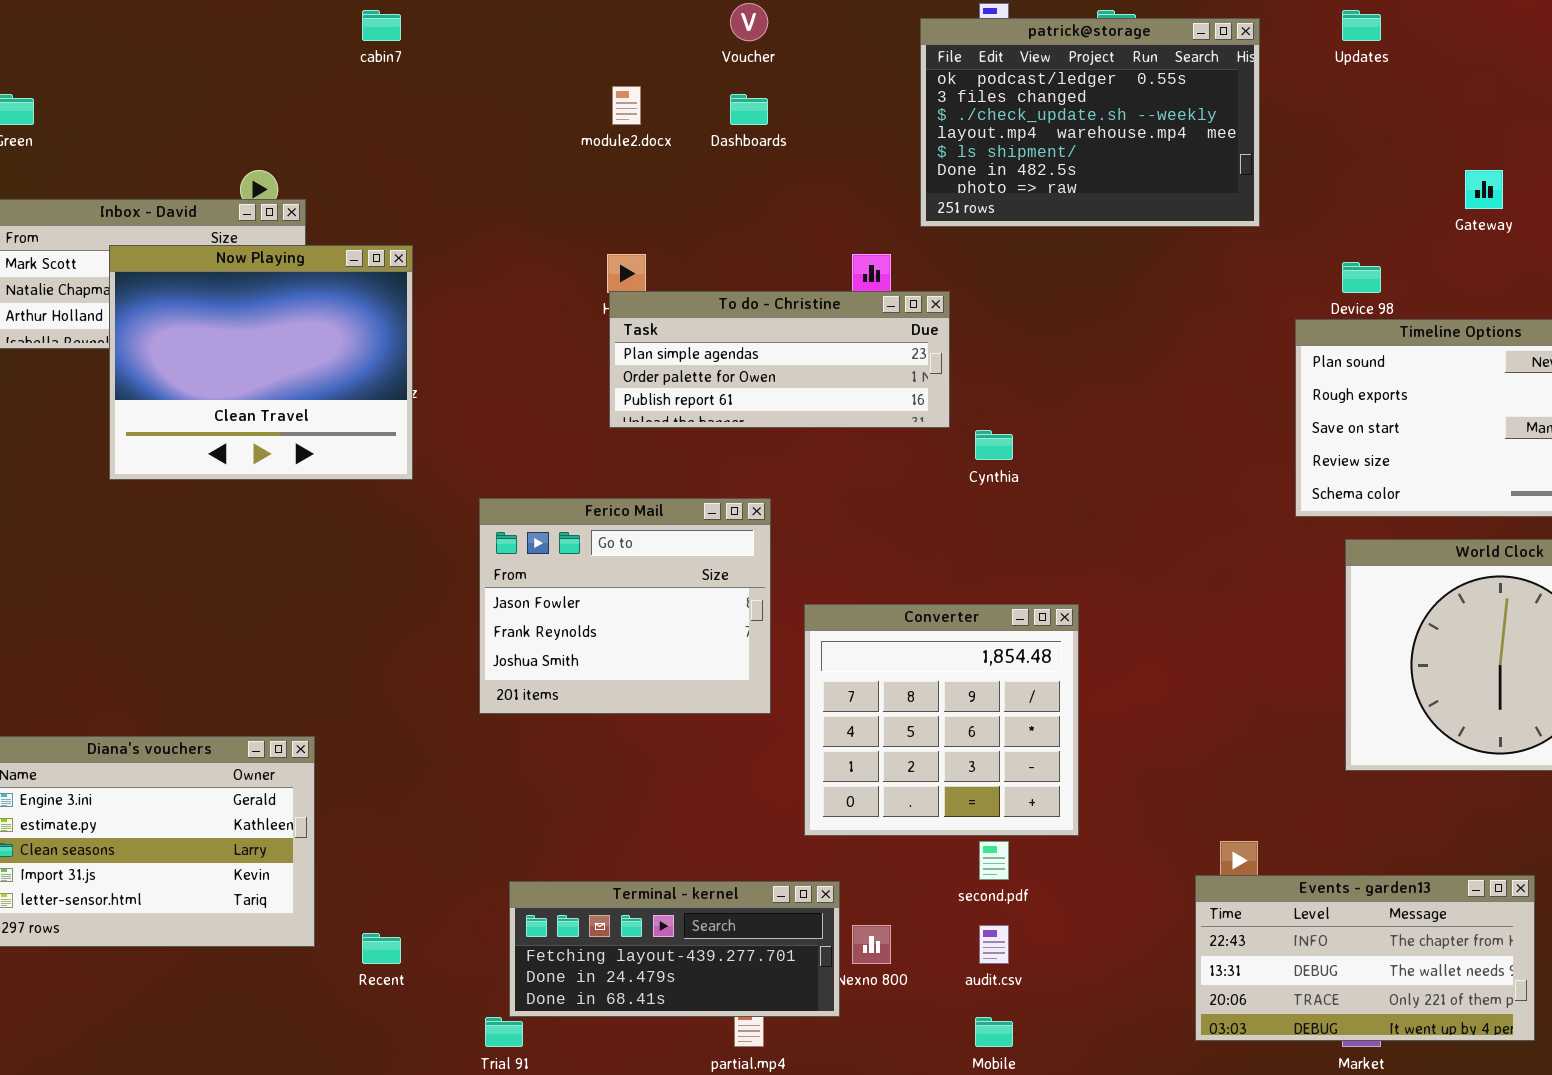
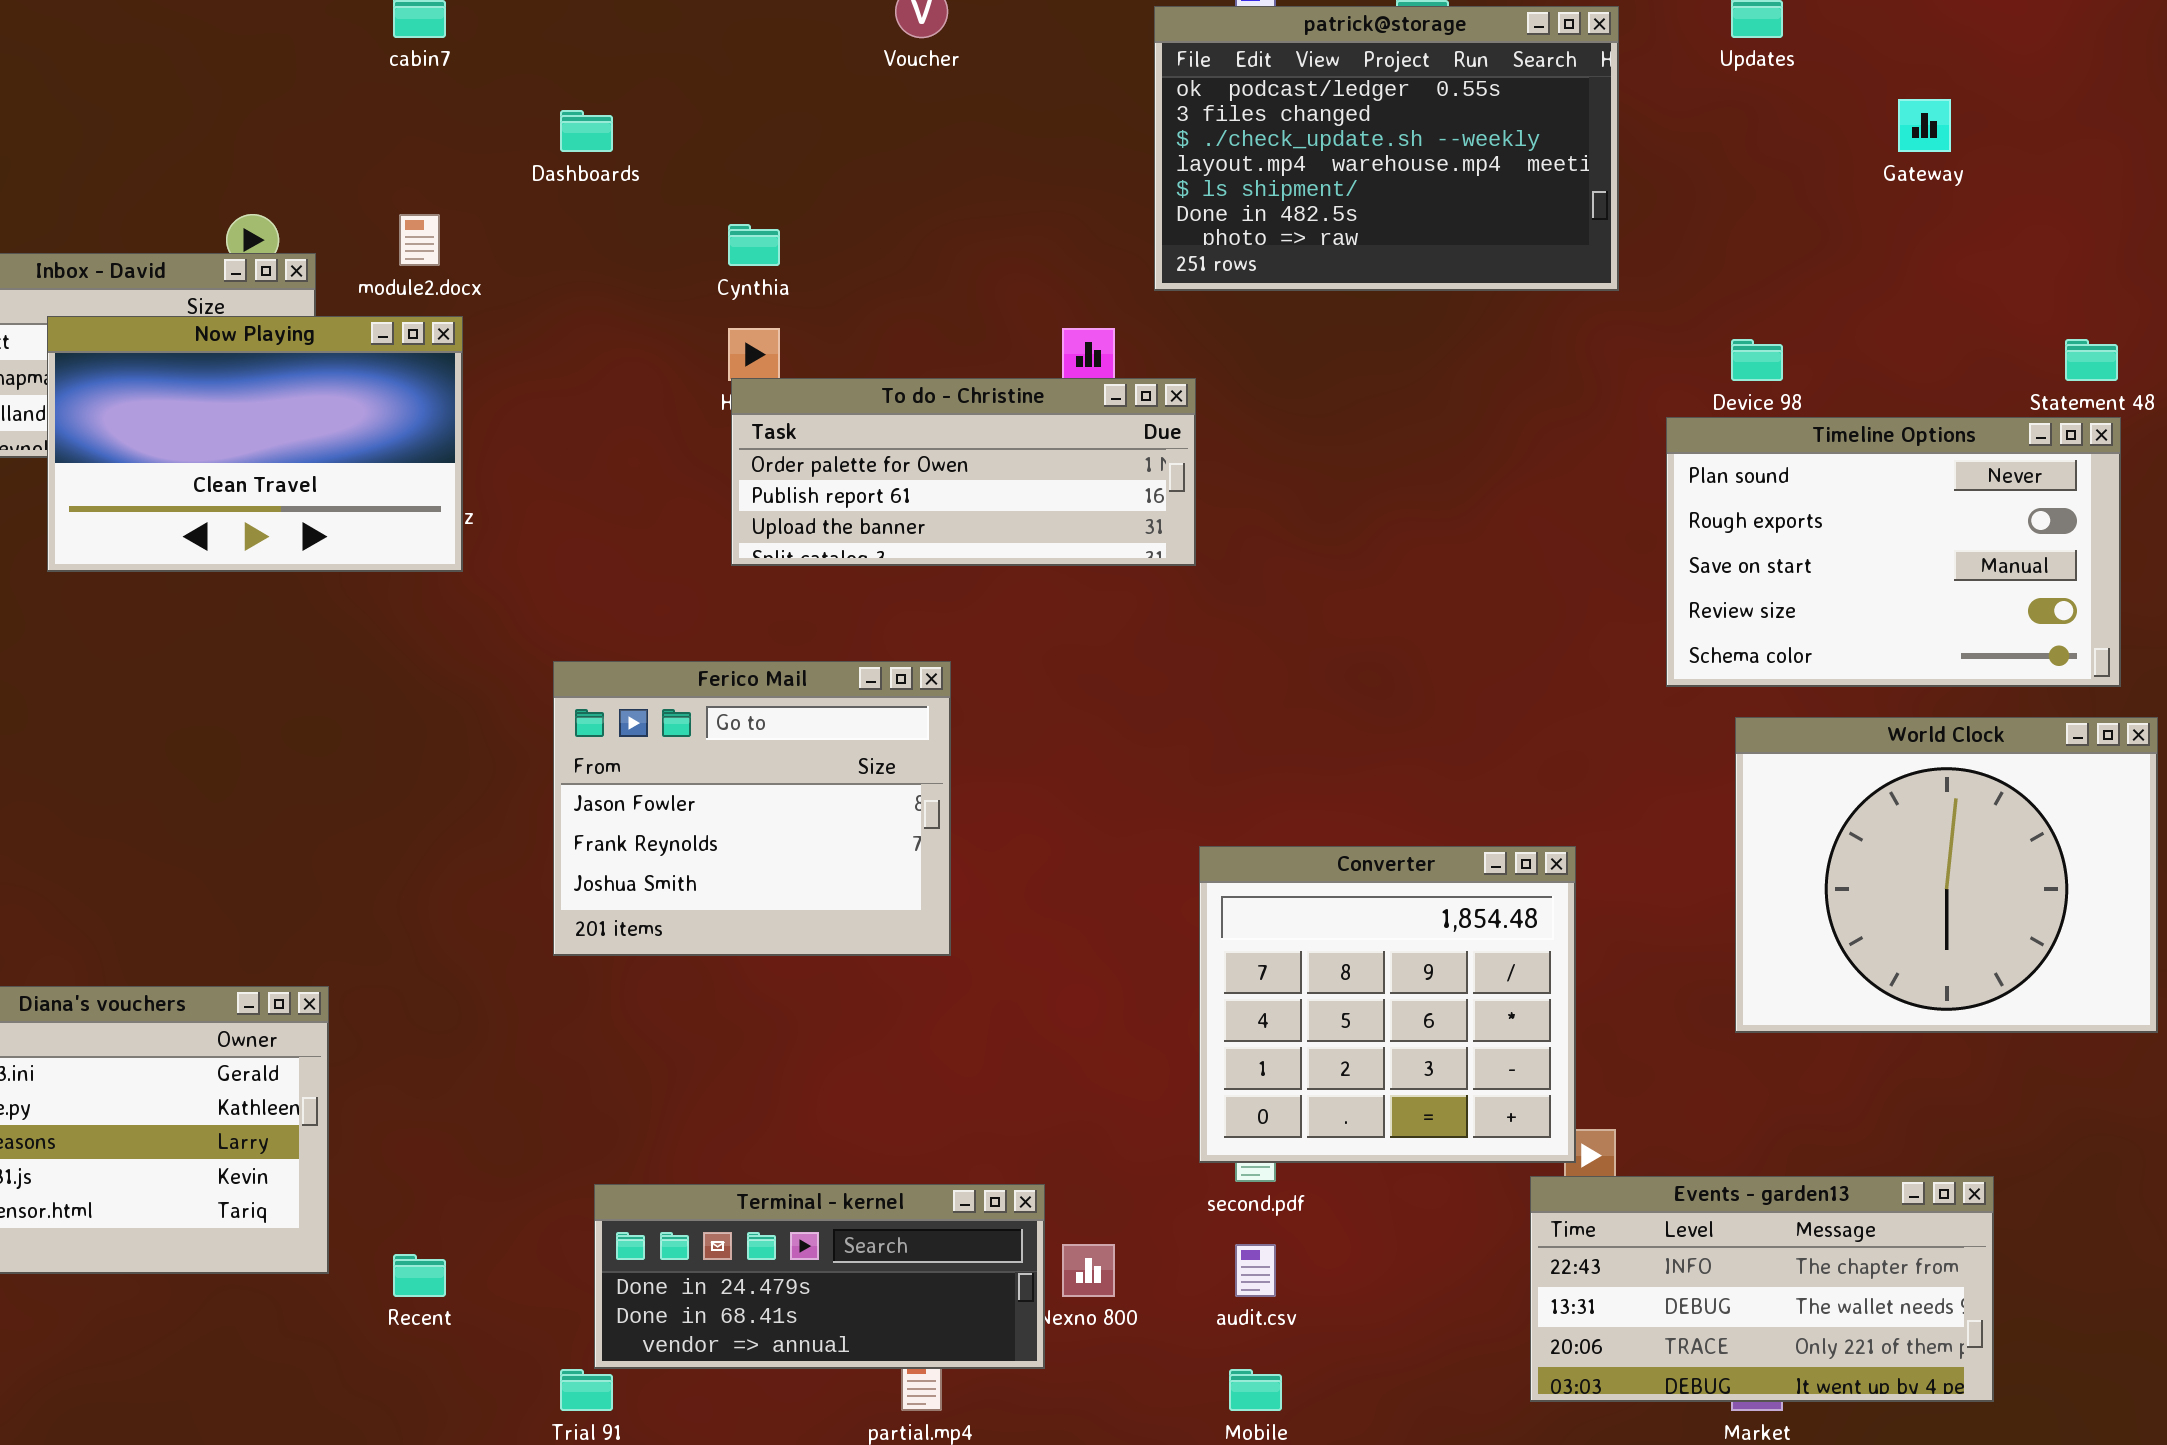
module2.docx: [612,86,641,125] -> [399,214,440,266], moved
Dashboards: [730,94,768,125] -> [560,110,613,152], moved
Gateway: [1465,170,1503,209] -> [1898,99,1951,152], moved
Now Playing: [109,245,413,480] -> [47,316,463,572], resized
To do - Christine: [609,291,950,428] -> [731,378,1196,566], scrolled down 1 row
Cynthia: [975,430,1013,460] -> [728,224,780,266], moved
Converter: [804,604,1079,836] -> [1199,846,1576,1163], moved
Terminal - kernel: [509,881,840,1017] -> [594,1184,1045,1369], scrolled down 1 row

